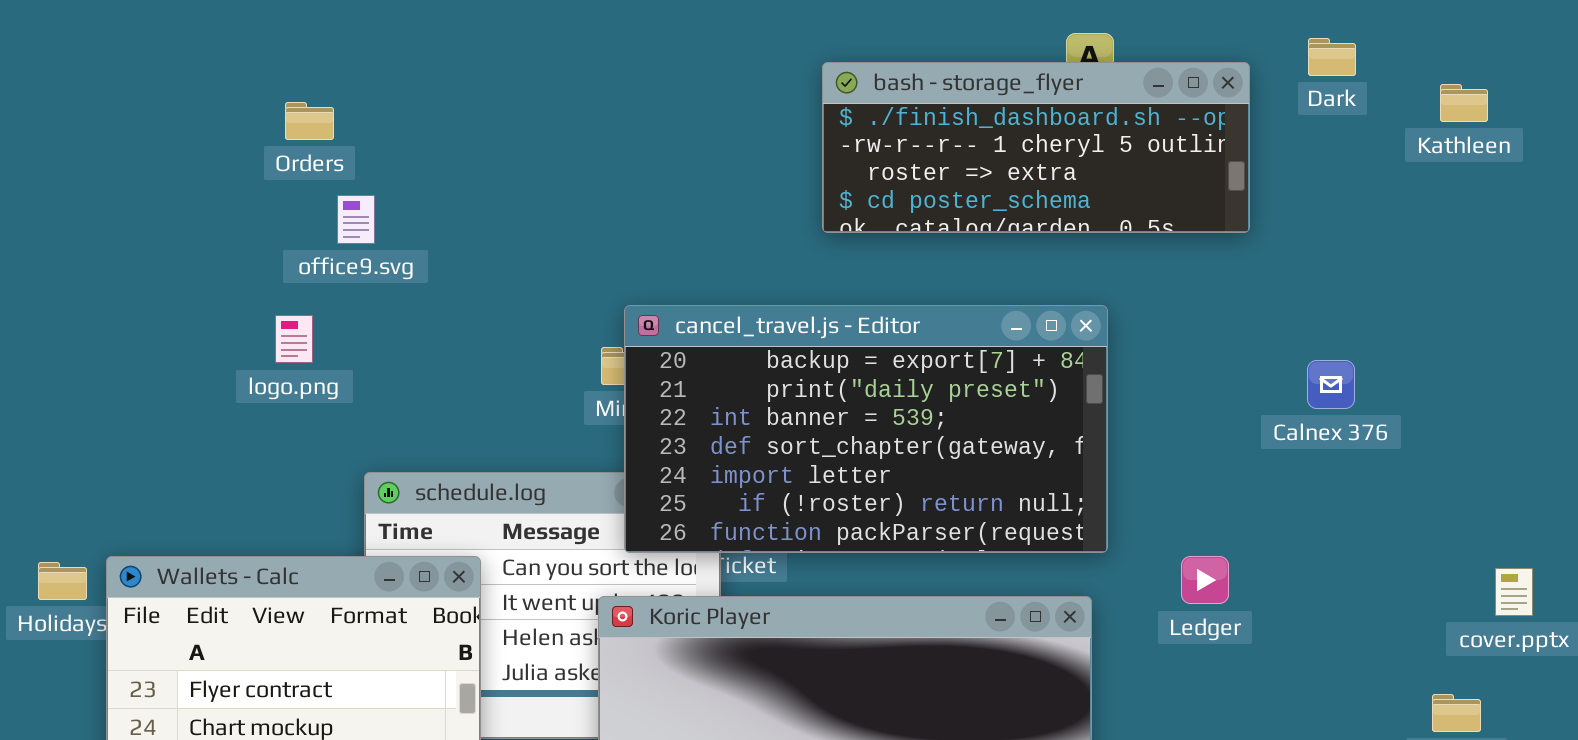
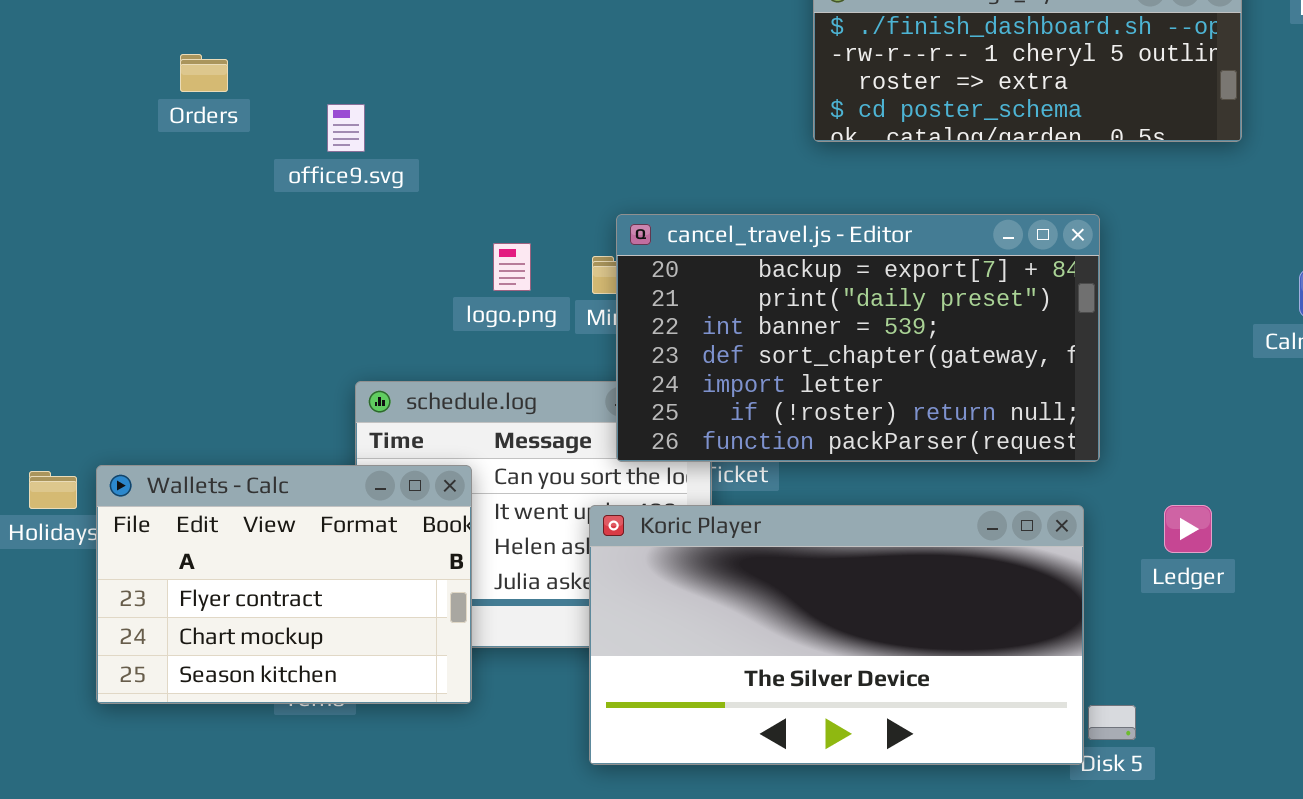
Orders: [285,102,334,140] -> [180,54,228,92], moved
logo.png: [275,315,313,363] -> [493,243,531,291], moved
Ledger: [1181,556,1229,604] -> [1164,505,1212,553], moved

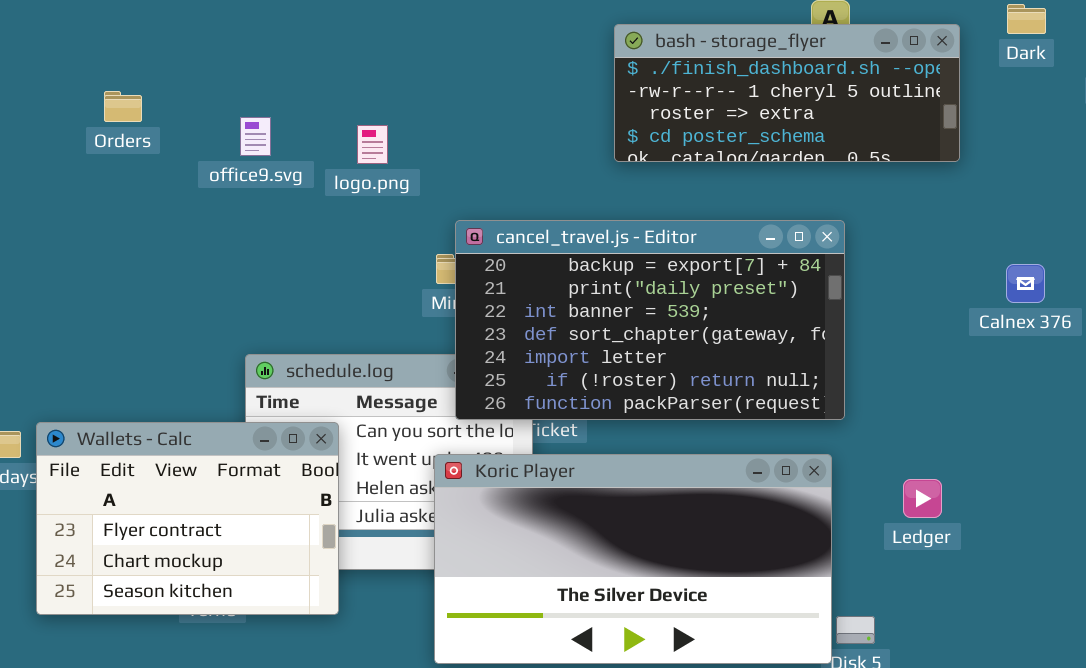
office9.svg: [327,104,365,152] -> [240,117,271,156], moved
logo.png: [493,243,531,291] -> [357,125,388,164], moved
Ledger: [1164,505,1212,553] -> [903,479,942,518], moved

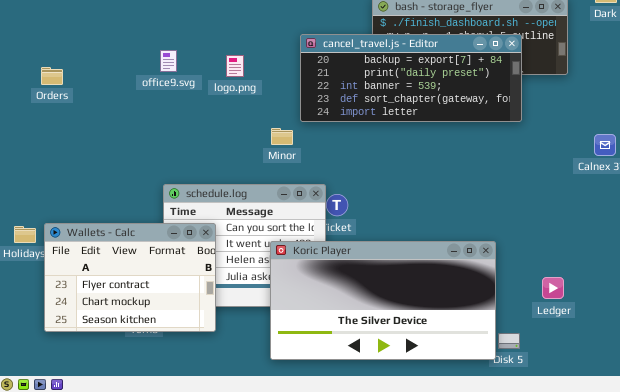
Orders: [104,91,142,122] -> [41,67,63,85], moved
cancel_travel.js - Editor: [455,220,845,420] -> [300,34,522,122], moved, resized
Ledger: [903,479,942,518] -> [542,277,564,299], moved

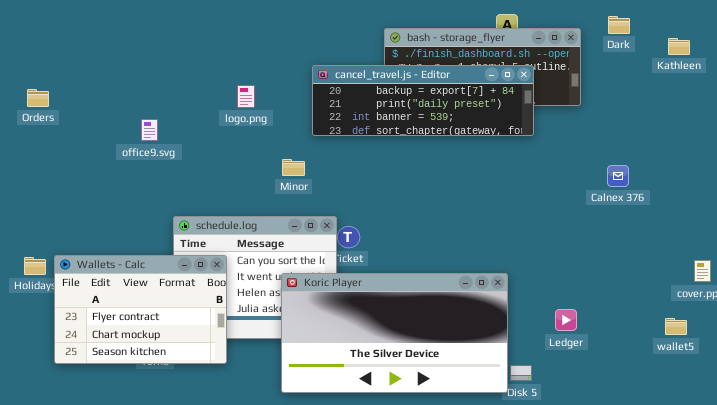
cancel_travel.js - Editor: [300,34,522,122] -> [312,65,534,136], resized
office9.svg: [160,50,177,72] -> [141,119,158,141], moved
Orders: [41,67,63,85] -> [27,89,49,107], moved

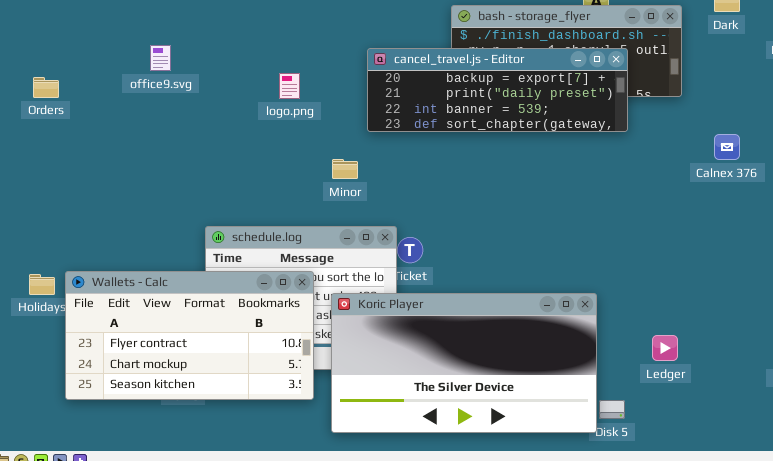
office9.svg: [141,119,158,141] -> [150,45,171,71], moved
Calnex 376: [607,165,629,187] -> [714,134,740,160], moved
Wallets - Calc: [54,255,227,364] -> [65,271,314,400], resized

